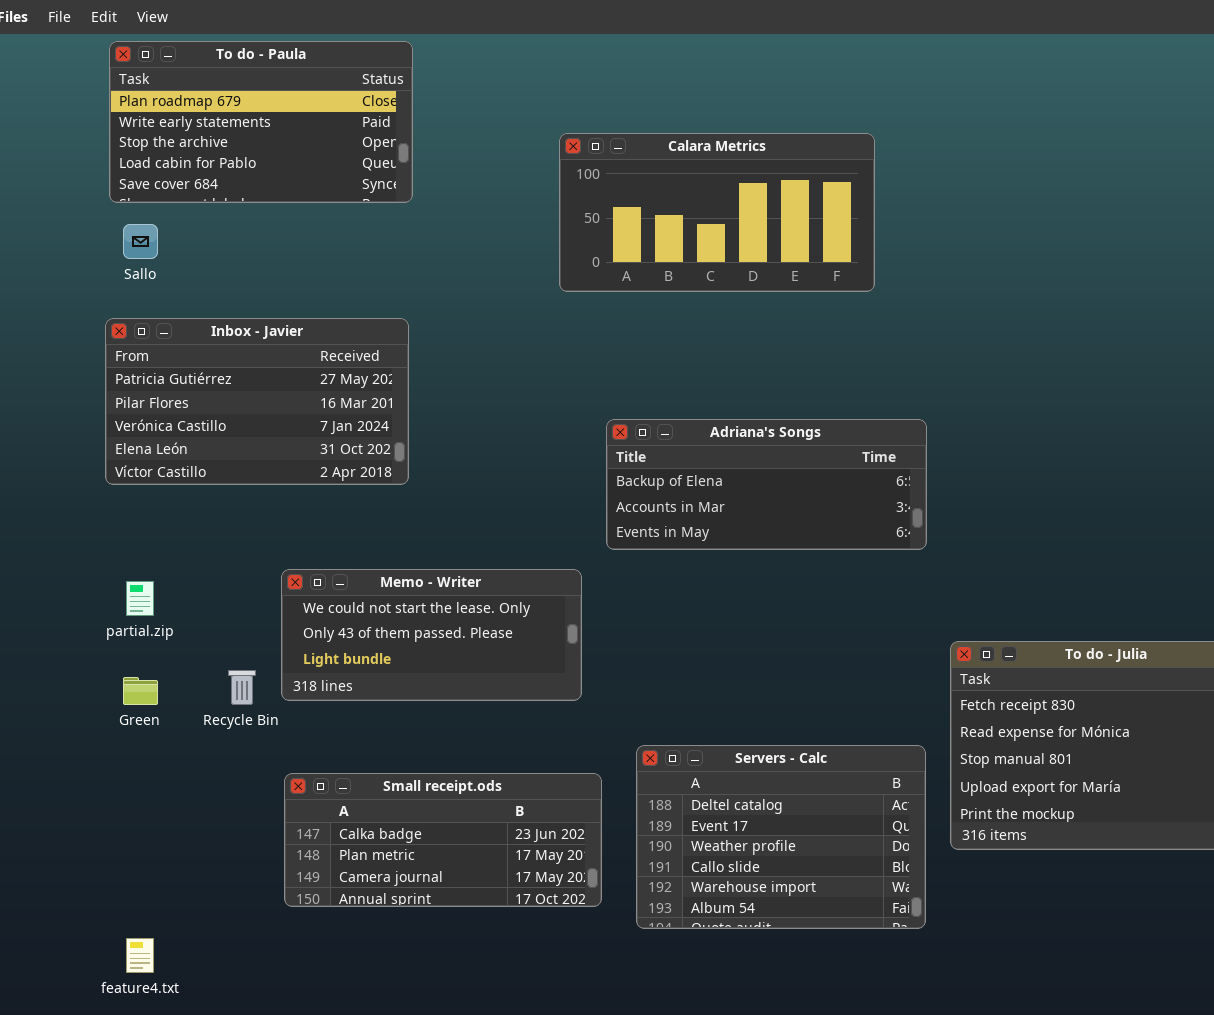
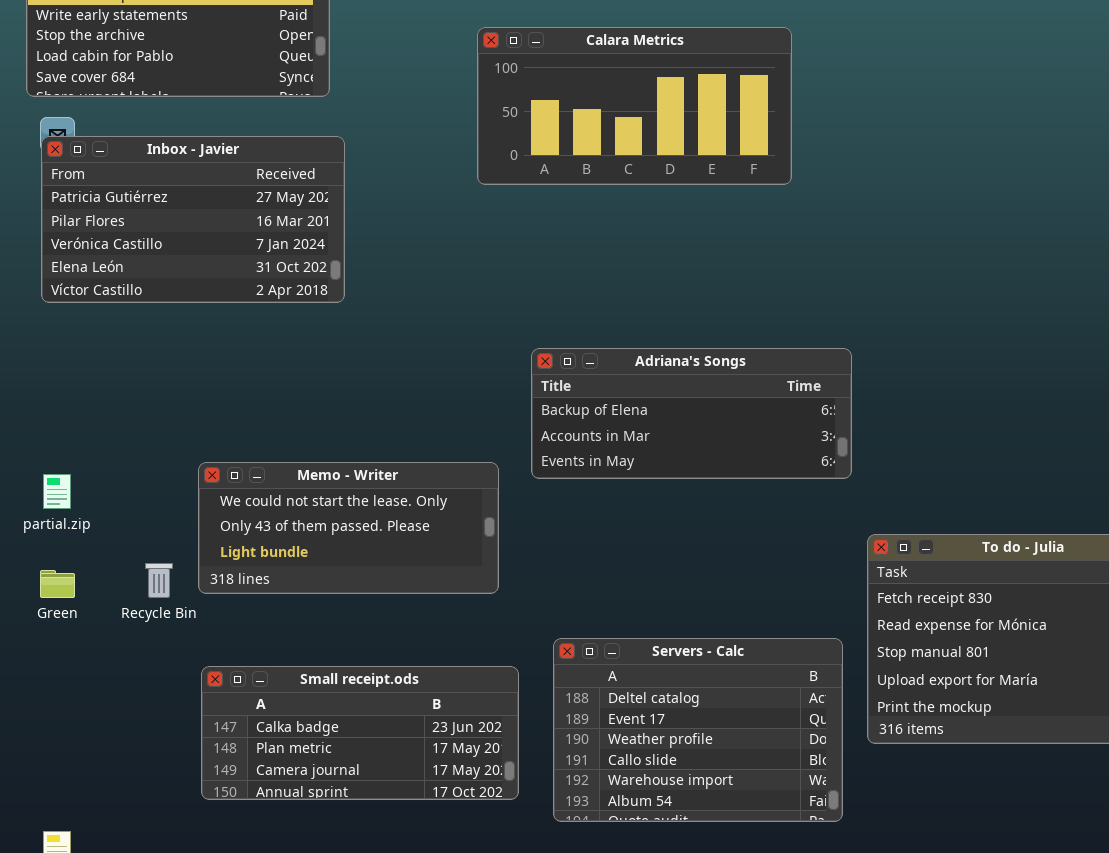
Inbox - Javier: [105,318,409,485] -> [41,136,345,303], moved
Adriana's Songs: [606,419,927,550] -> [531,348,852,479], moved

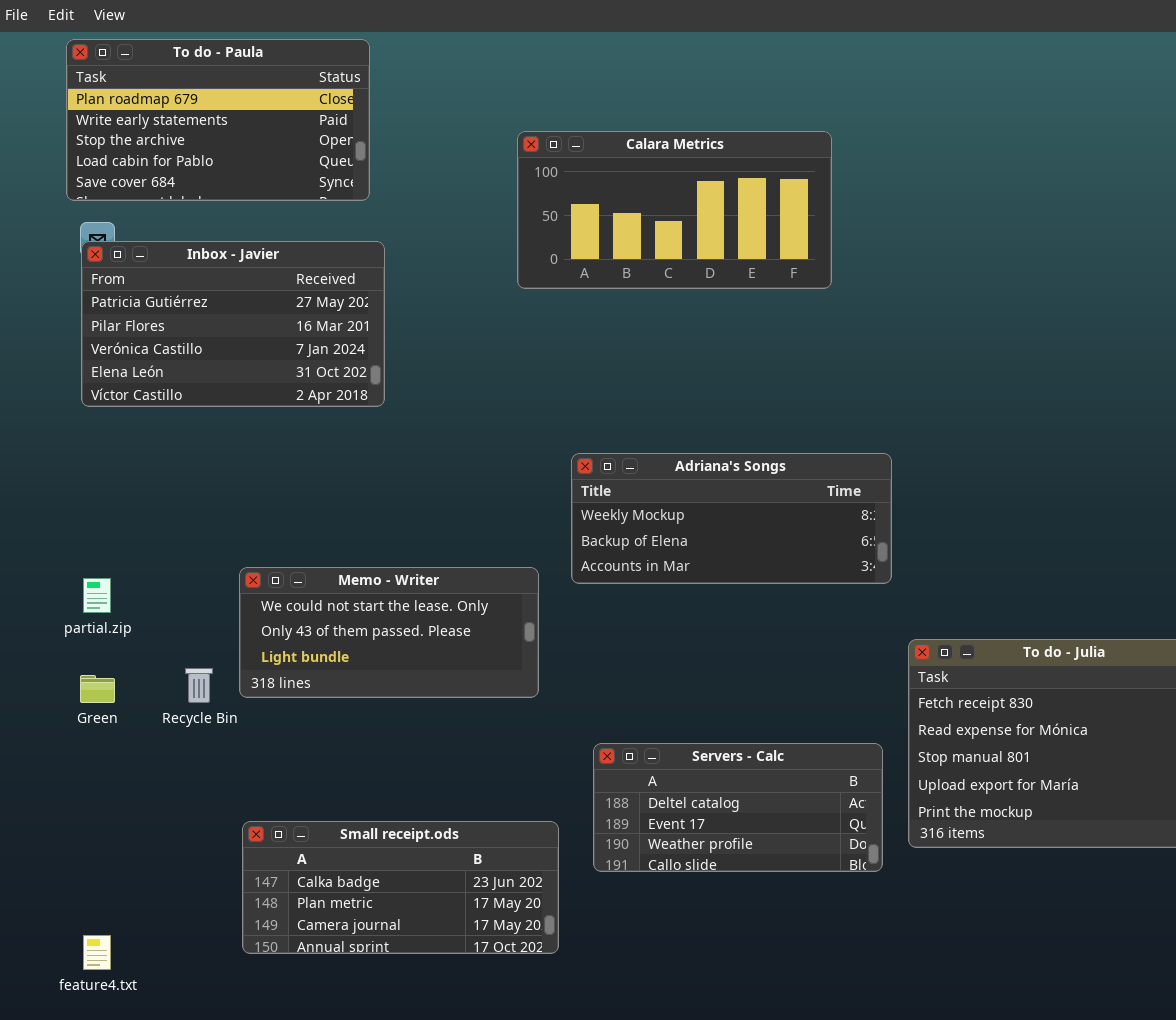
Adriana's Songs: [531,348,852,479] -> [571,453,892,584], scrolled up 1 row
Servers - Calc: [553,638,843,822] -> [593,743,883,872], resized
Small receipt.ods: [201,666,519,800] -> [242,821,559,954], moved

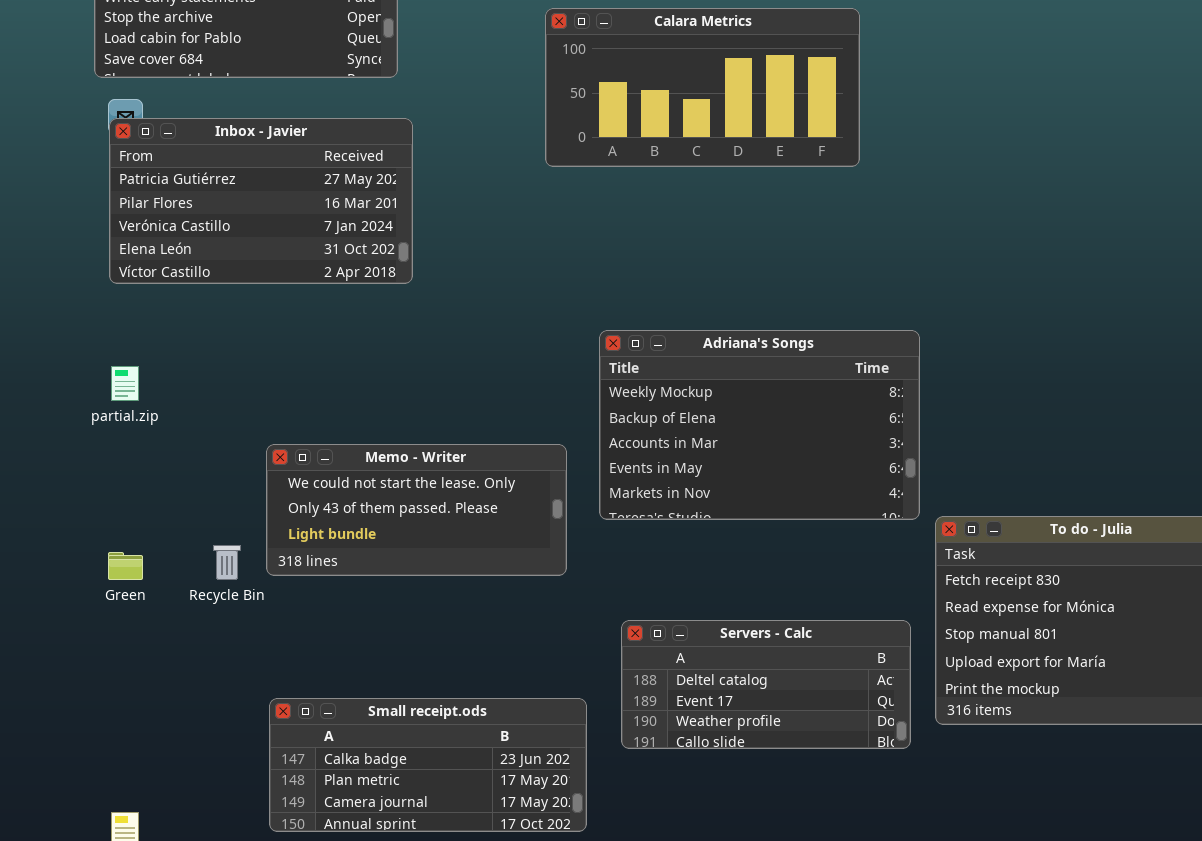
Adriana's Songs: [571,453,892,584] -> [599,330,920,520], resized
partial.zip: [83,578,111,613] -> [111,366,139,401], moved

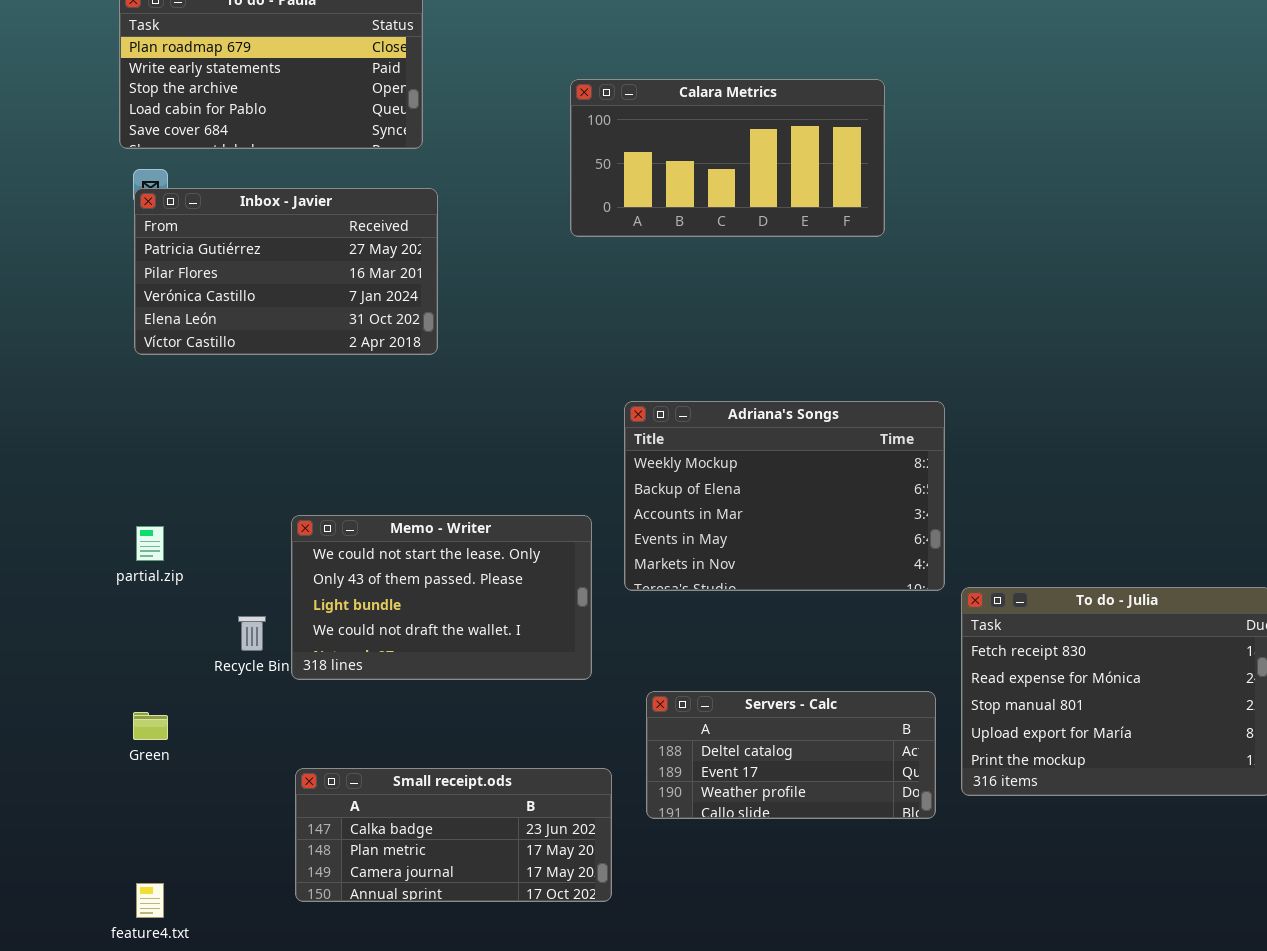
partial.zip: [111,366,139,401] -> [136,526,164,561], moved
Memo - Writer: [266,444,567,576] -> [291,515,592,680], resized
Green: [108,552,143,580] -> [133,712,168,740], moved

